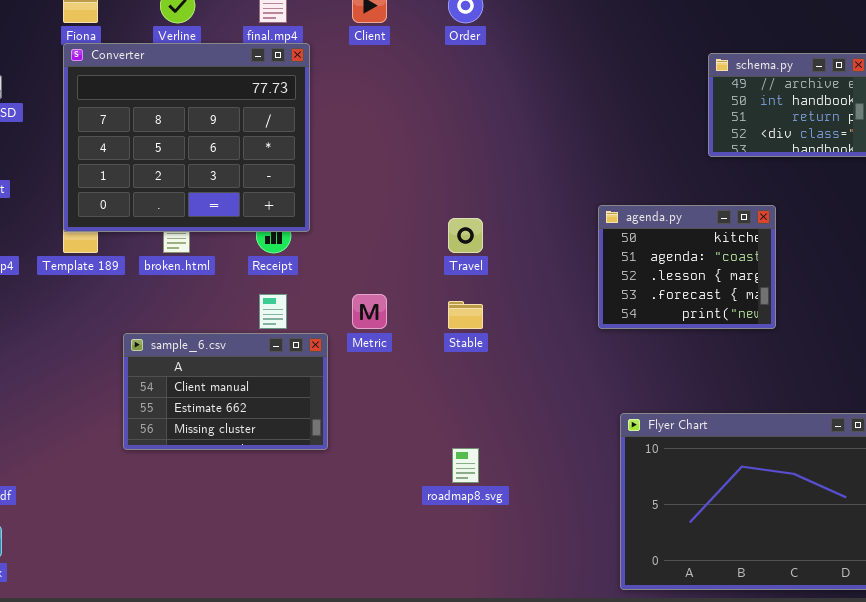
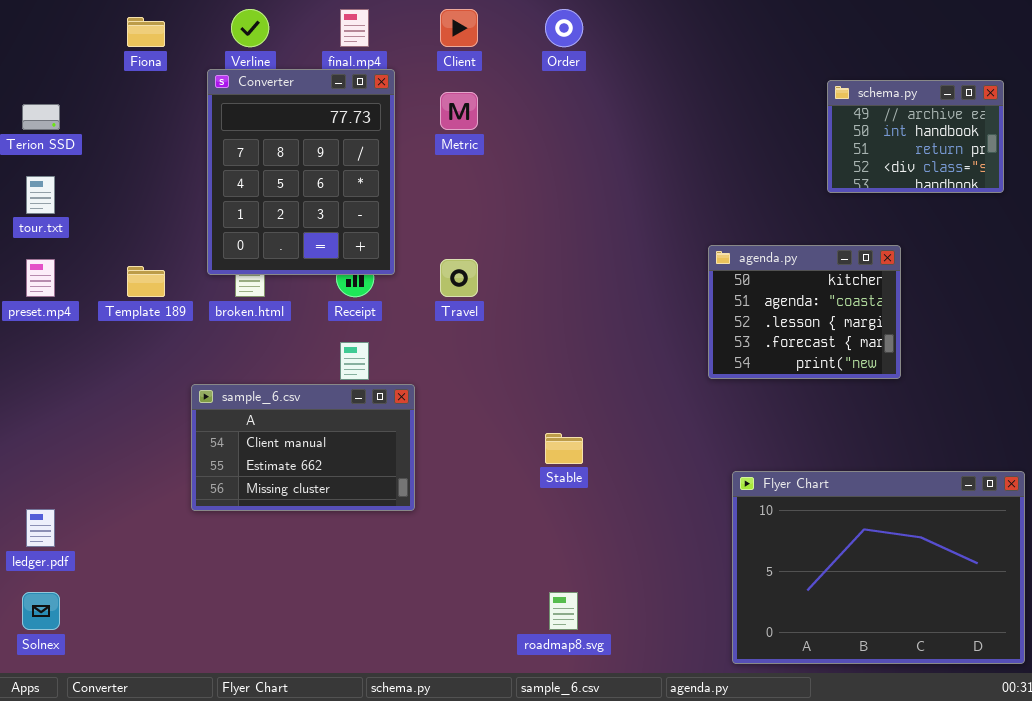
Converter: [63,43,310,232] -> [207,69,395,275], resized
Travel: [448,218,483,253] -> [440,259,478,297], moved
Metric: [352,294,387,329] -> [440,92,478,130], moved
Stable: [448,301,483,329] -> [545,433,583,464], moved
roadmap8.svg: [452,448,479,483] -> [549,592,578,630], moved

